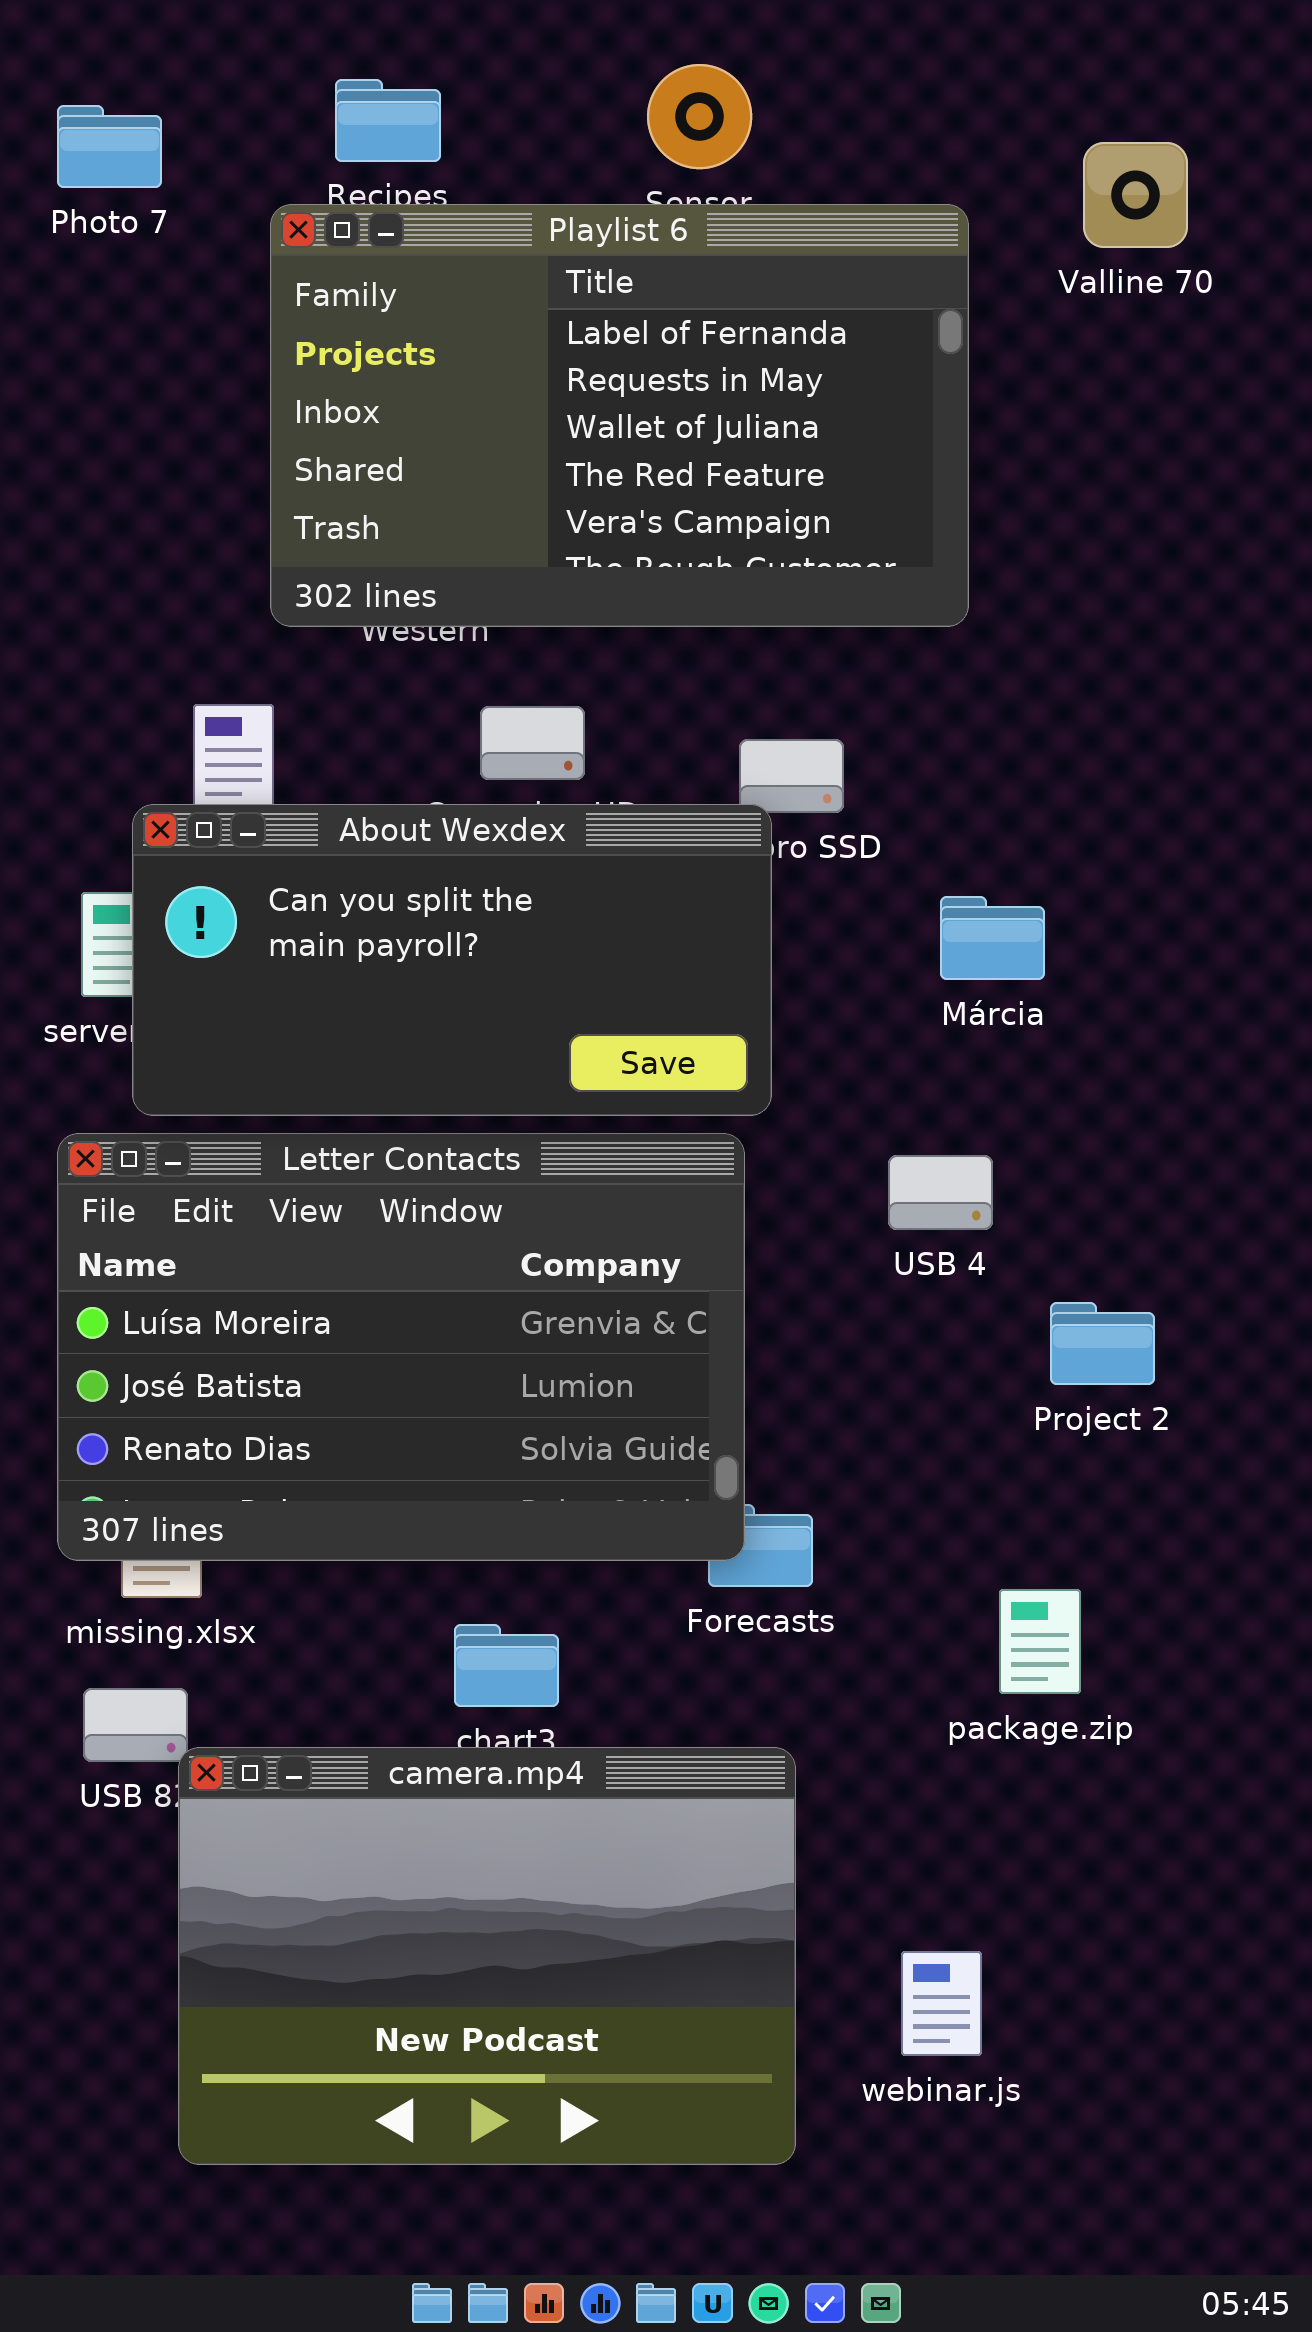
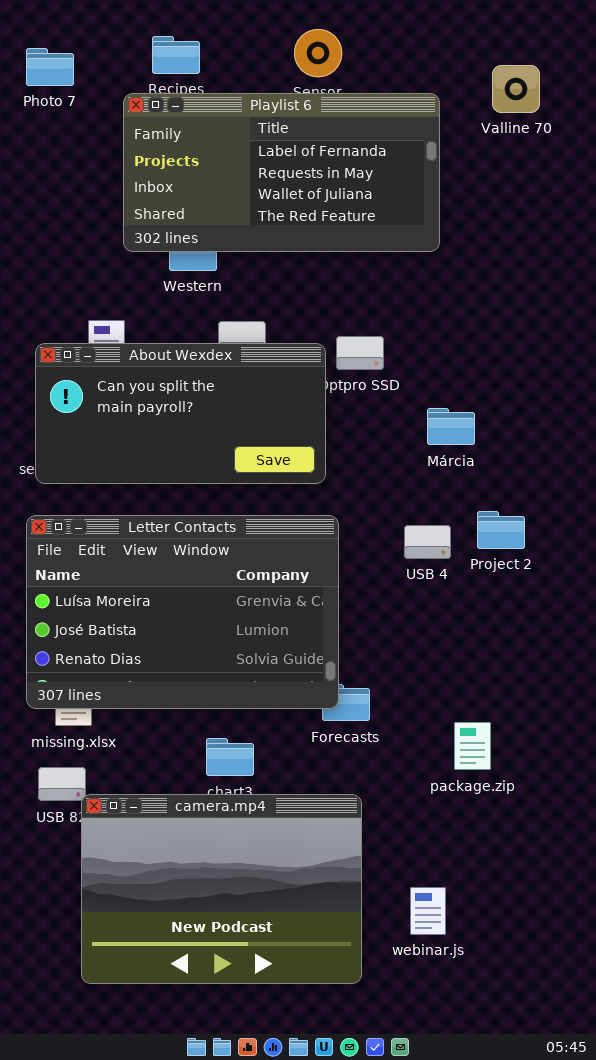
Playlist 6: [270,204,969,627] -> [123,93,440,252], resized
About Wexdex: [132,804,772,1116] -> [35,343,326,484], moved
Project 2: [1050,1302,1155,1385] -> [477,511,525,549], moved

